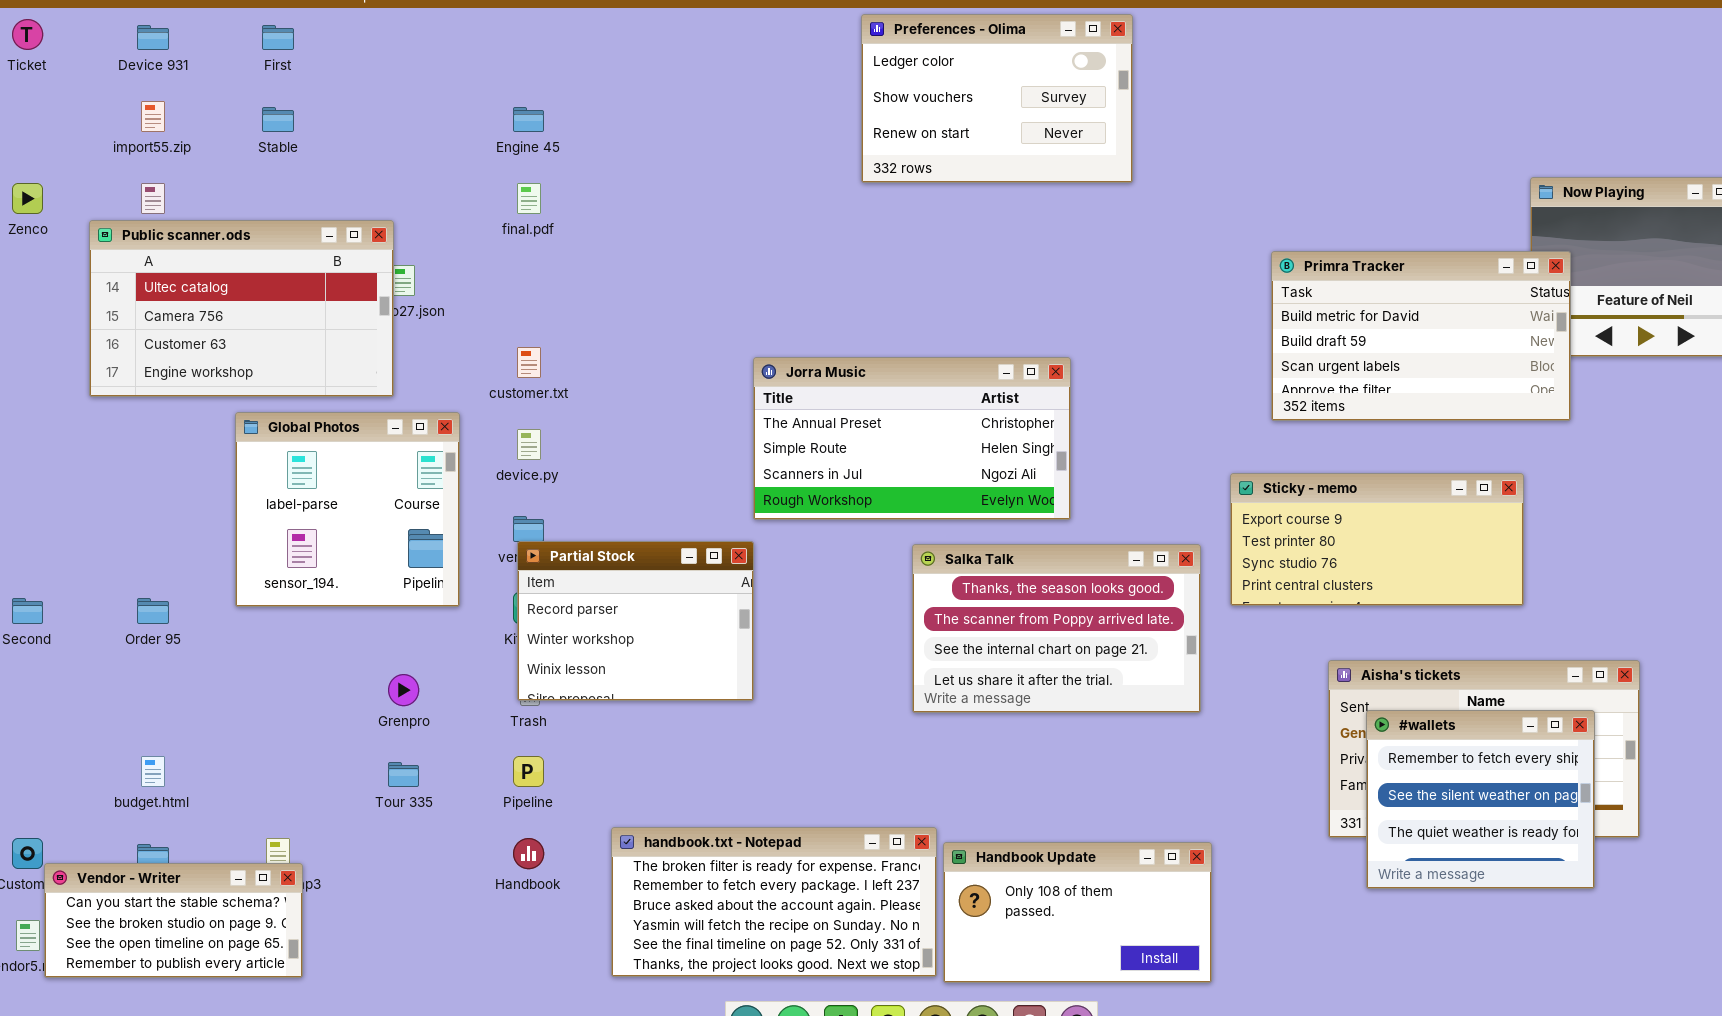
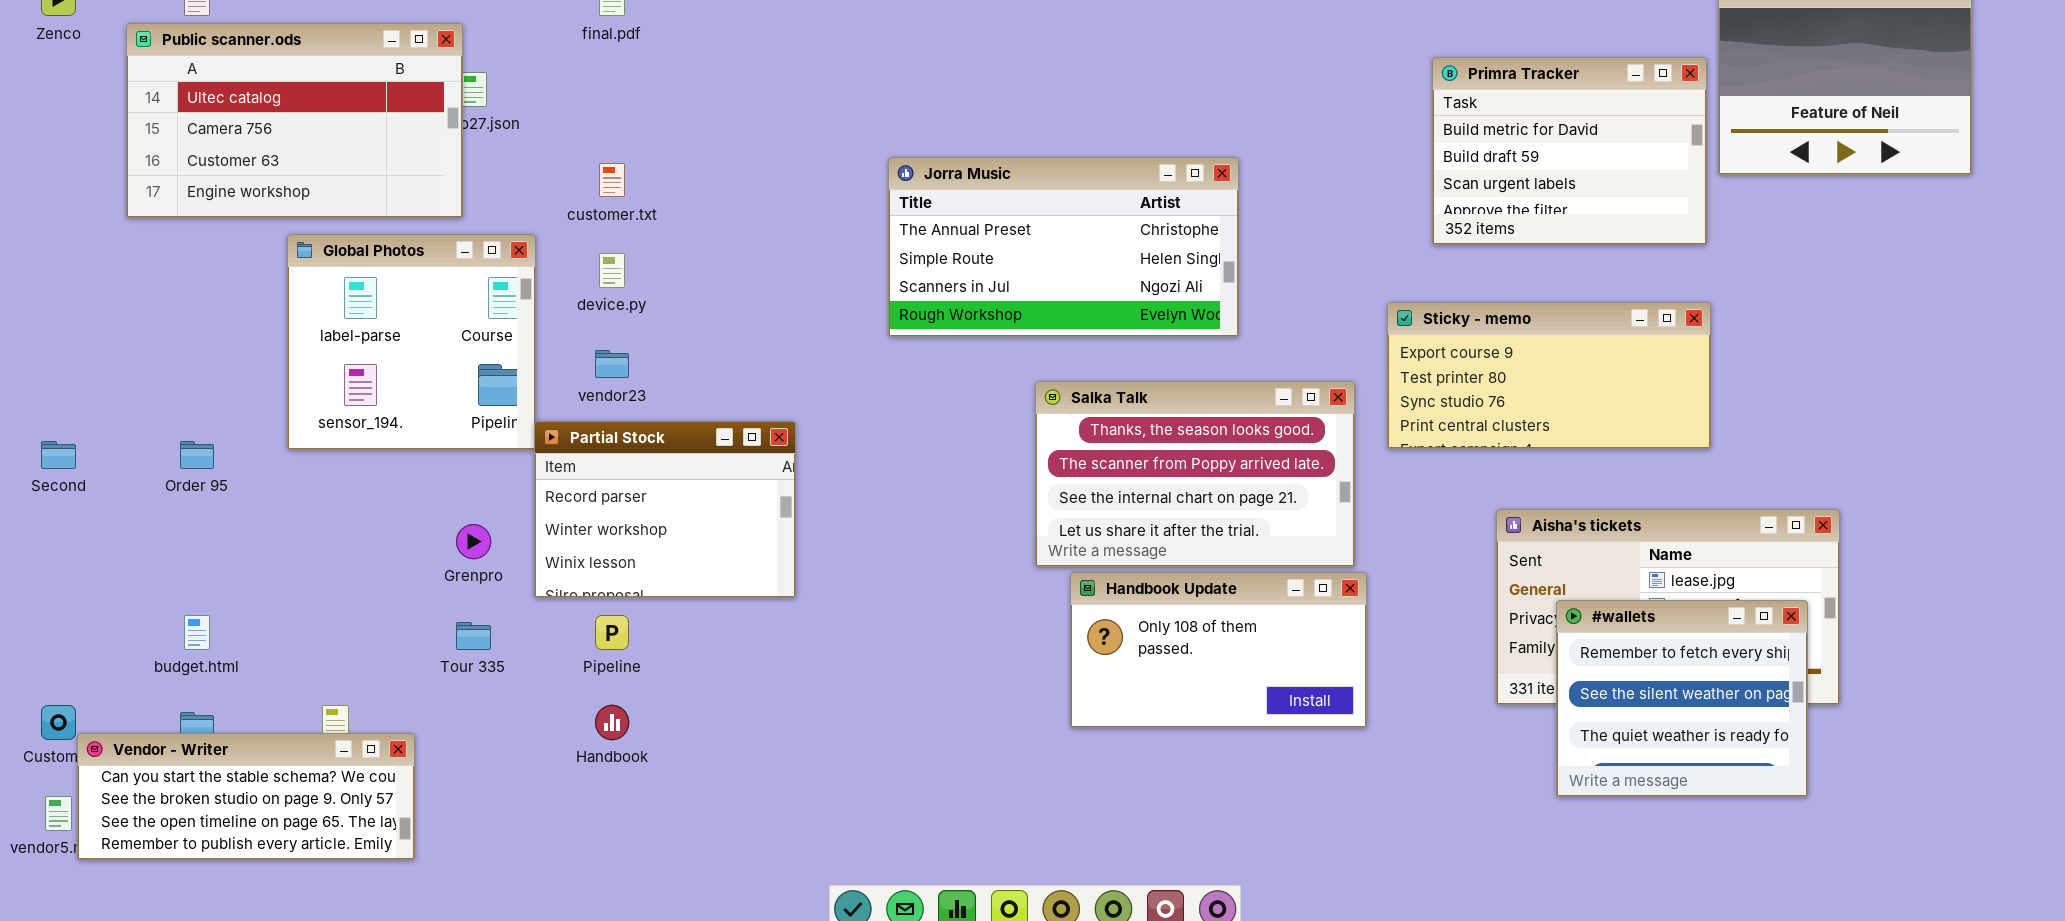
Primra Tracker: [1271,251,1571,421] -> [1432,57,1707,245], resized
Jorra Music: [753,357,1071,520] -> [888,157,1239,337], moved
Partial Stock: [517,541,754,701] -> [534,421,796,598], moved
#wallets: [1366,710,1595,889] -> [1556,600,1808,797], moved
handbook.txt - Notepad: [611,827,937,977] -> none, closed
Handbook Update: [943,842,1212,983] -> [1070,572,1367,728], moved
Vendor - Writer: [44,863,303,978] -> [77,733,415,860], resized

